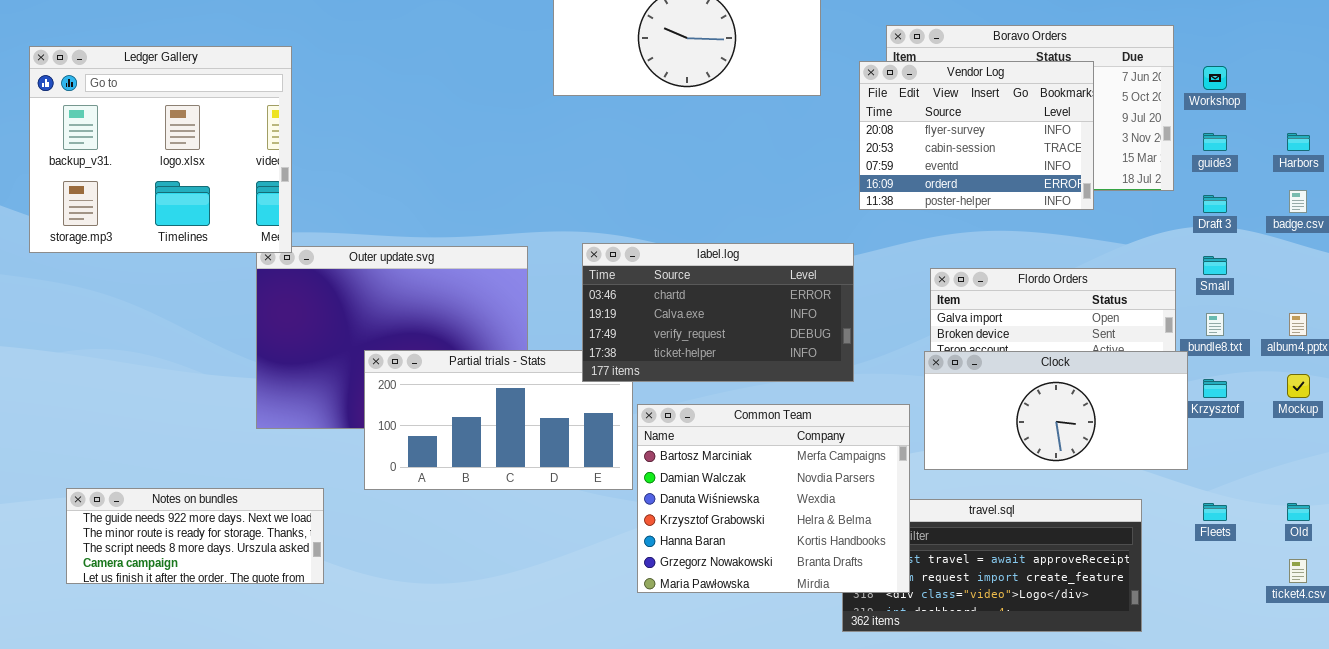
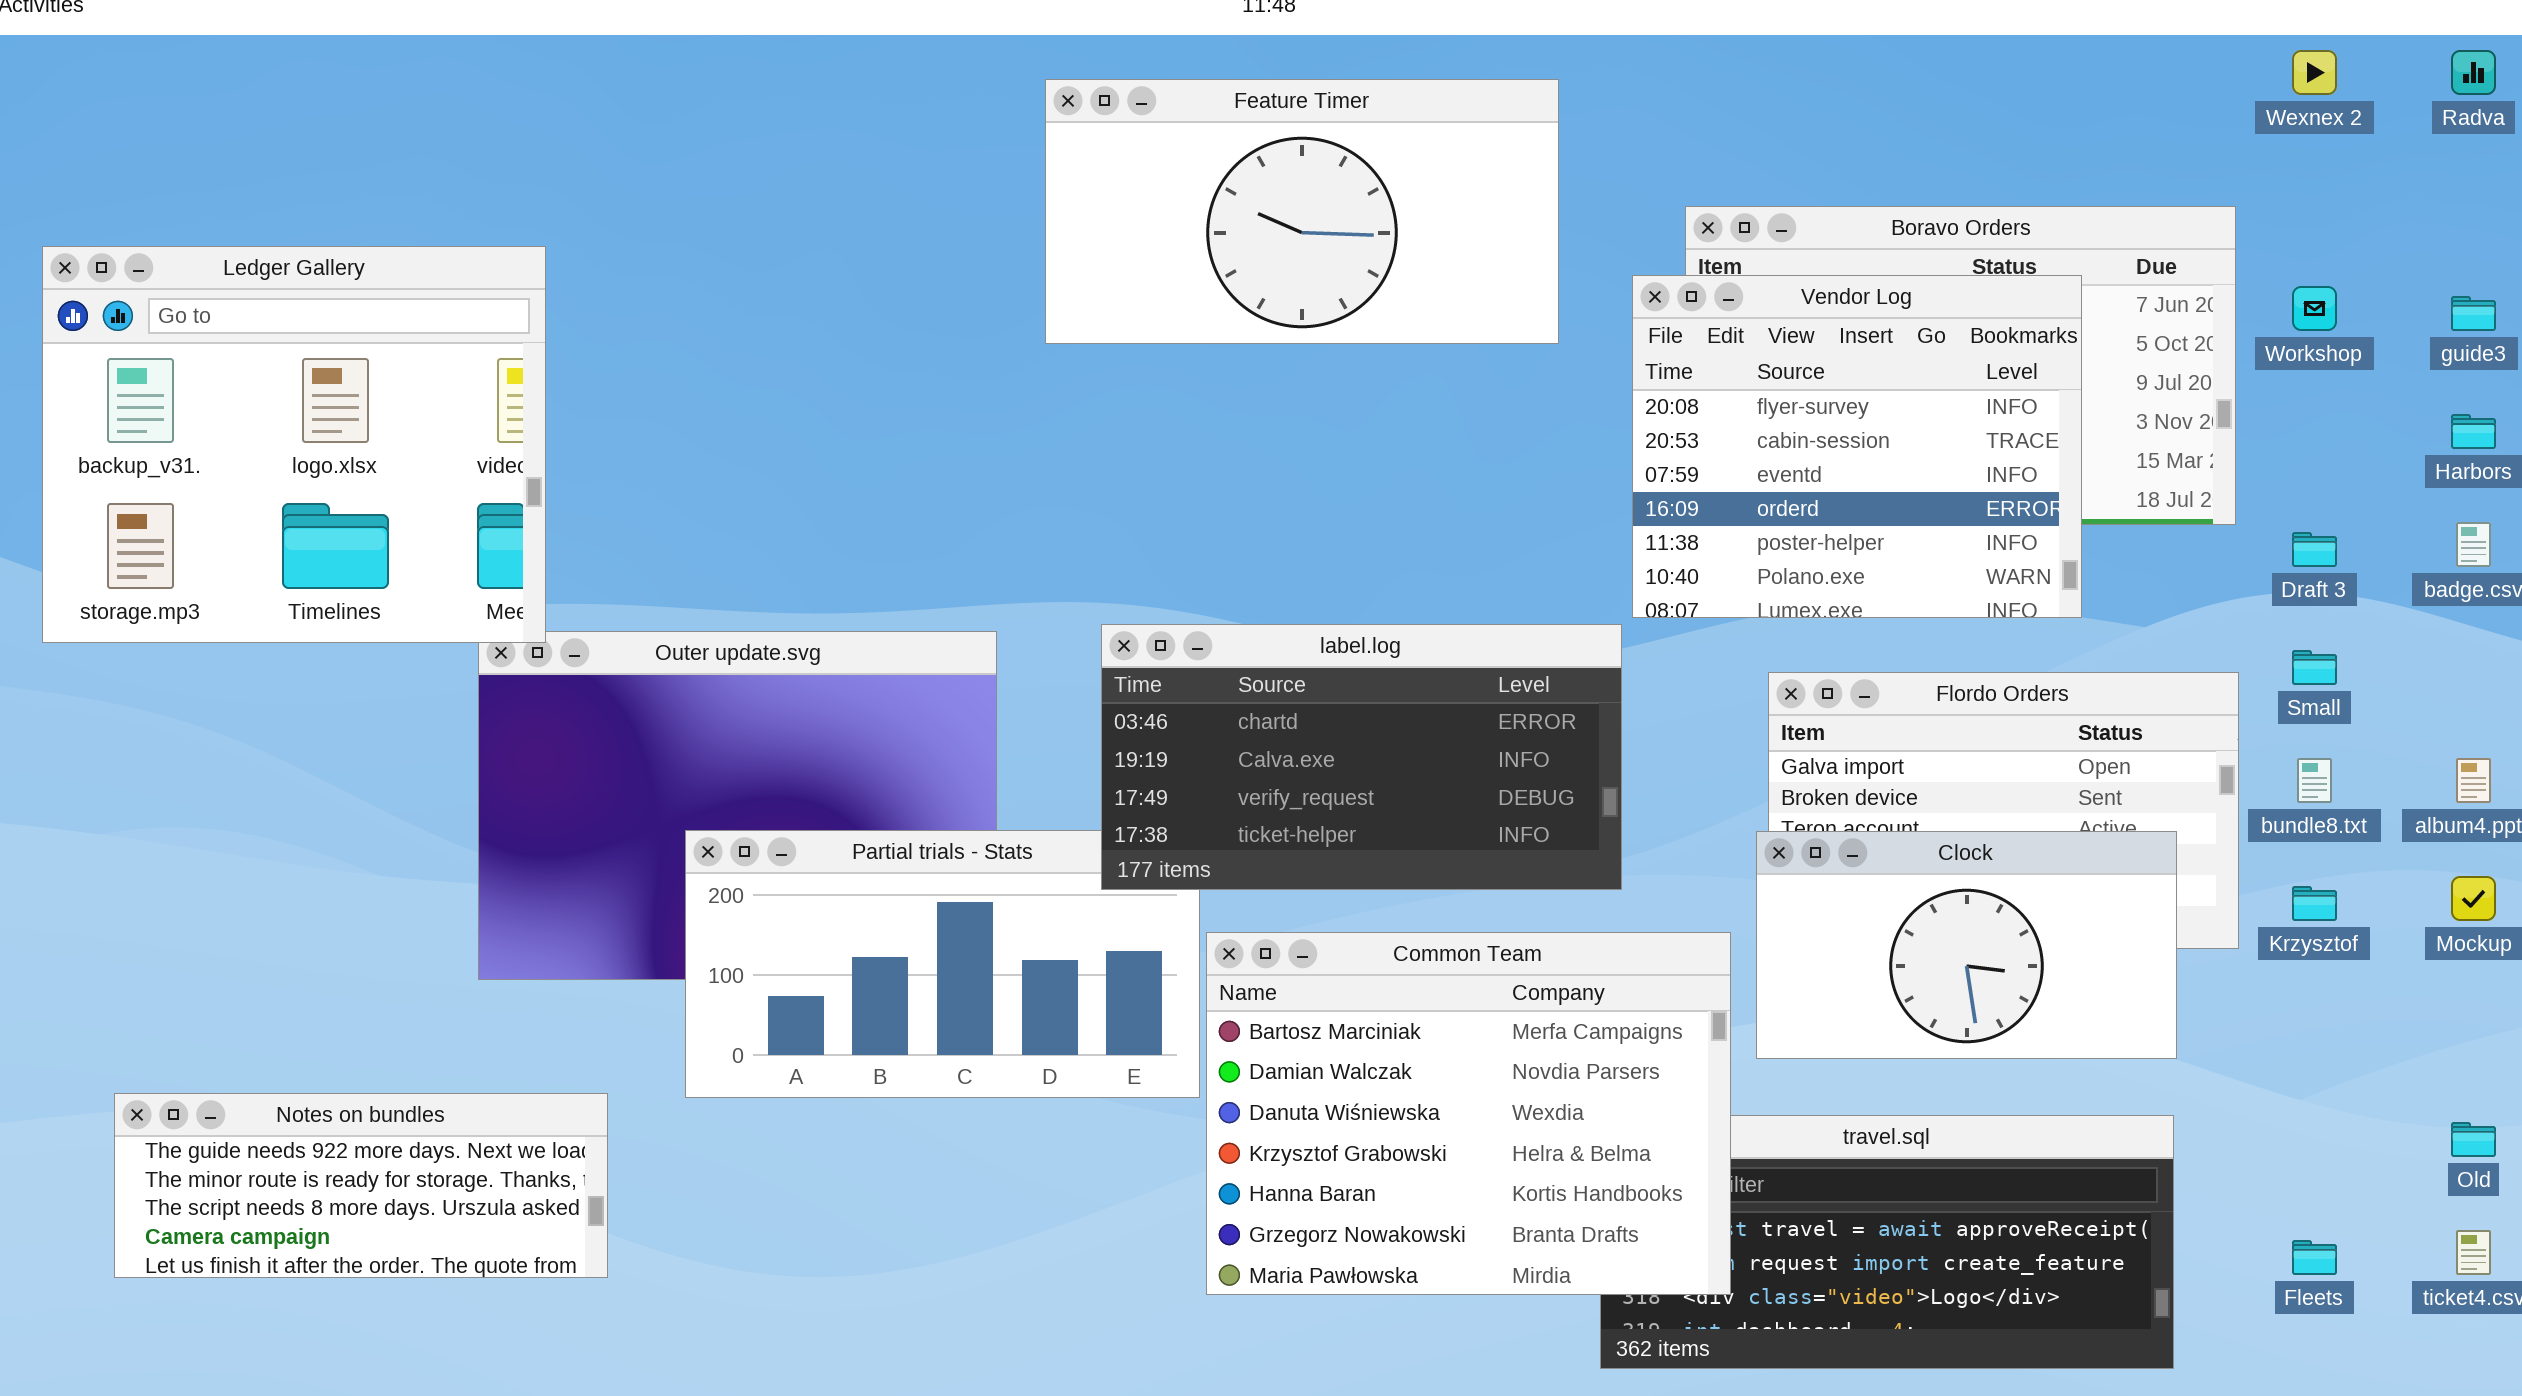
Vendor Log: [859,61,1094,210] -> [1632,275,2082,618], resized
guide3: [1203,133,1227,151] -> [2451,296,2496,331], moved
Clock: [924,351,1188,470] -> [1756,831,2177,1059], resized
Fleets: [1203,503,1227,521] -> [2292,1240,2337,1275], moved

